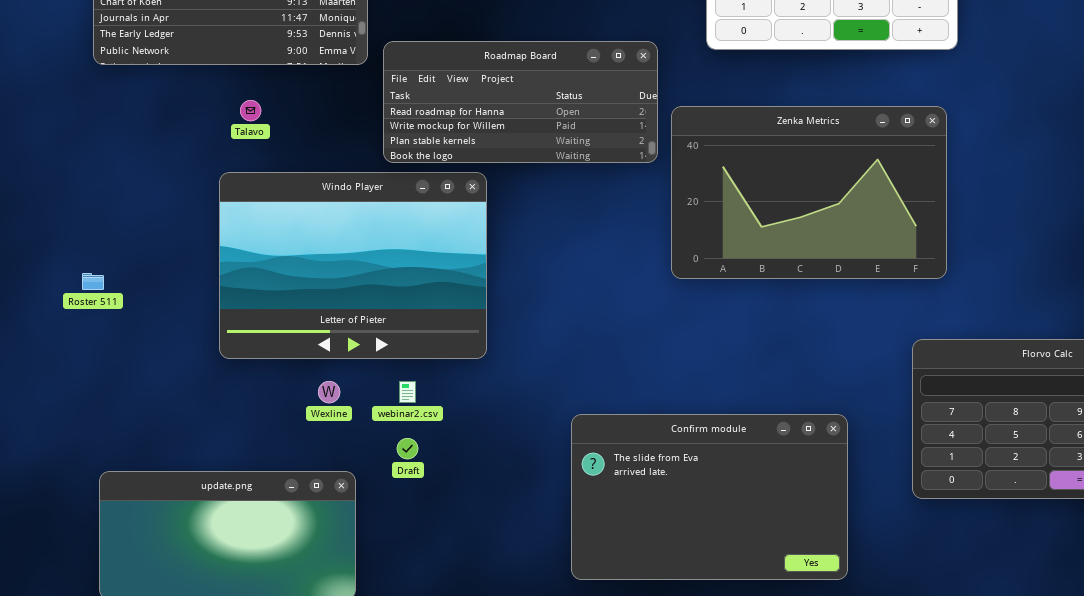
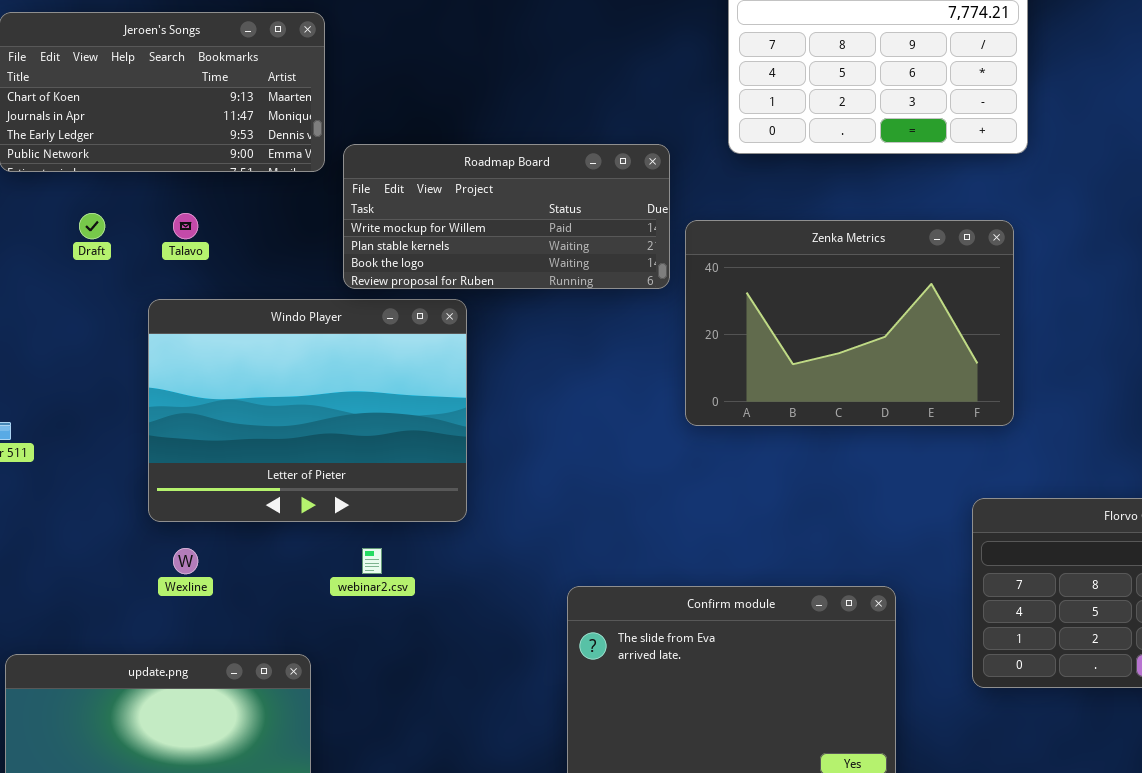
Roadmap Board: [383,41,658,163] -> [343,144,670,289], scrolled down 1 row
Wexline: [318,381,340,403] -> [173,548,198,574], moved
Draft: [397,438,418,459] -> [79,213,105,239], moved

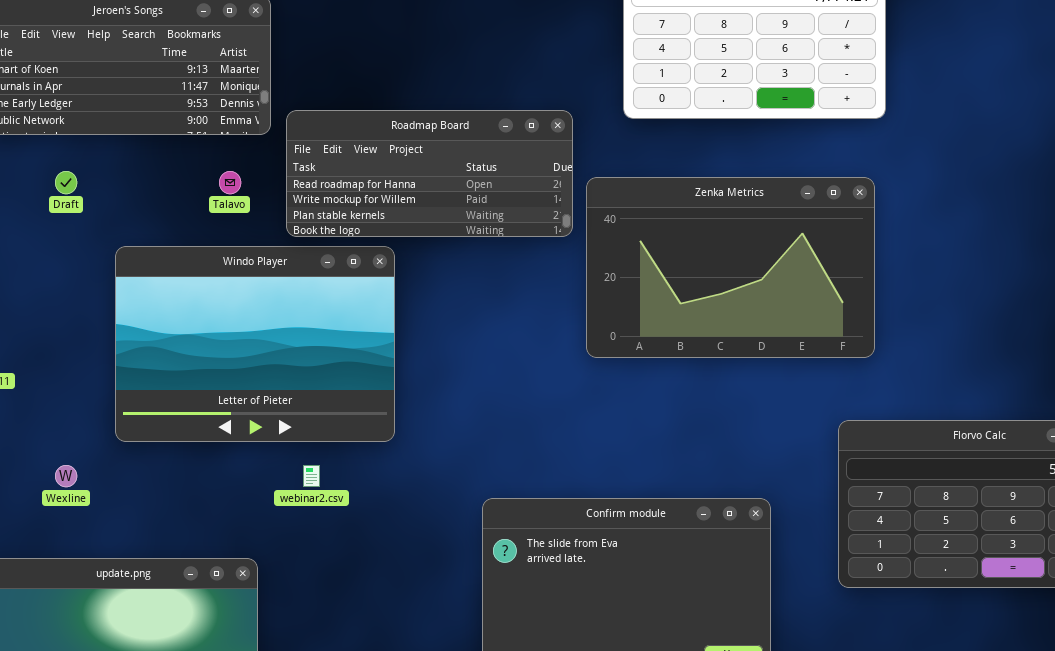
Roadmap Board: [343,144,670,289] -> [286,110,573,237], scrolled up 1 row
Talavo: [173,213,198,239] -> [219,171,241,194], moved
Wexline: [173,548,198,574] -> [55,465,77,487], moved

